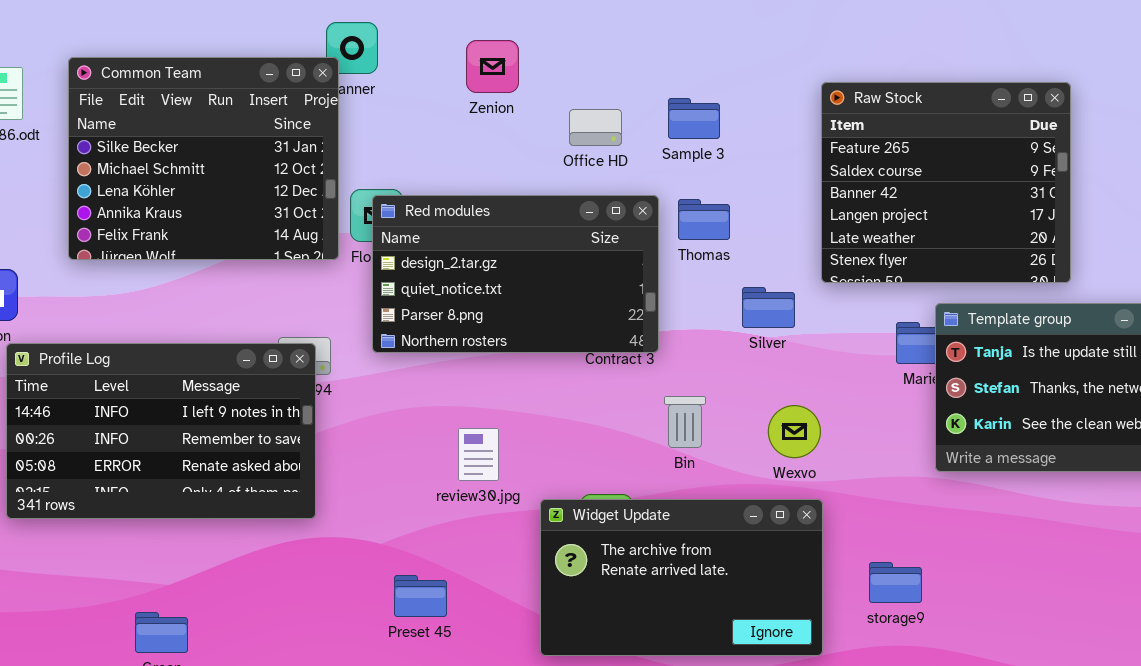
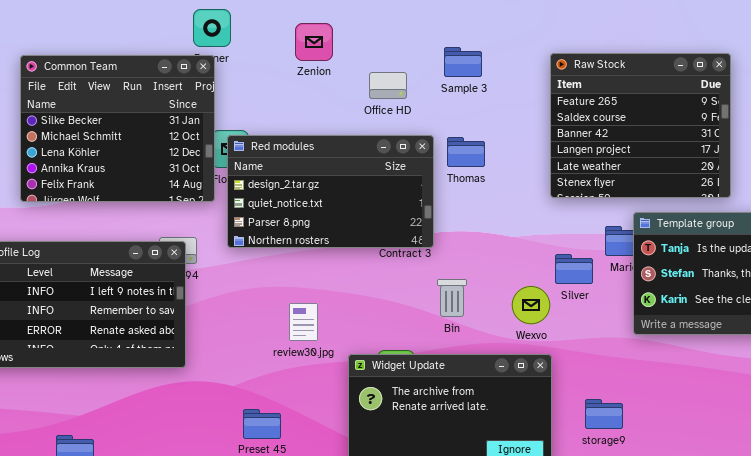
Common Team: [68,57,339,260] -> [20,55,215,202], moved
Sample 3: [668,98,720,139] -> [444,47,482,77], moved
Silver: [742,287,795,328] -> [555,254,593,284], moved

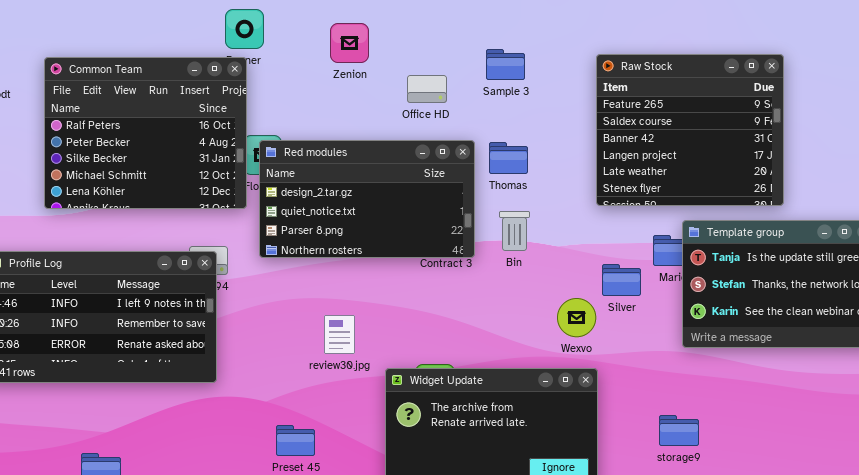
Common Team: [20,55,215,202] -> [44,57,247,209], scrolled up 2 rows
Bin: [437,279,467,317] -> [499,211,530,251], moved
storage9: [585,399,623,429] -> [659,415,699,446], moved

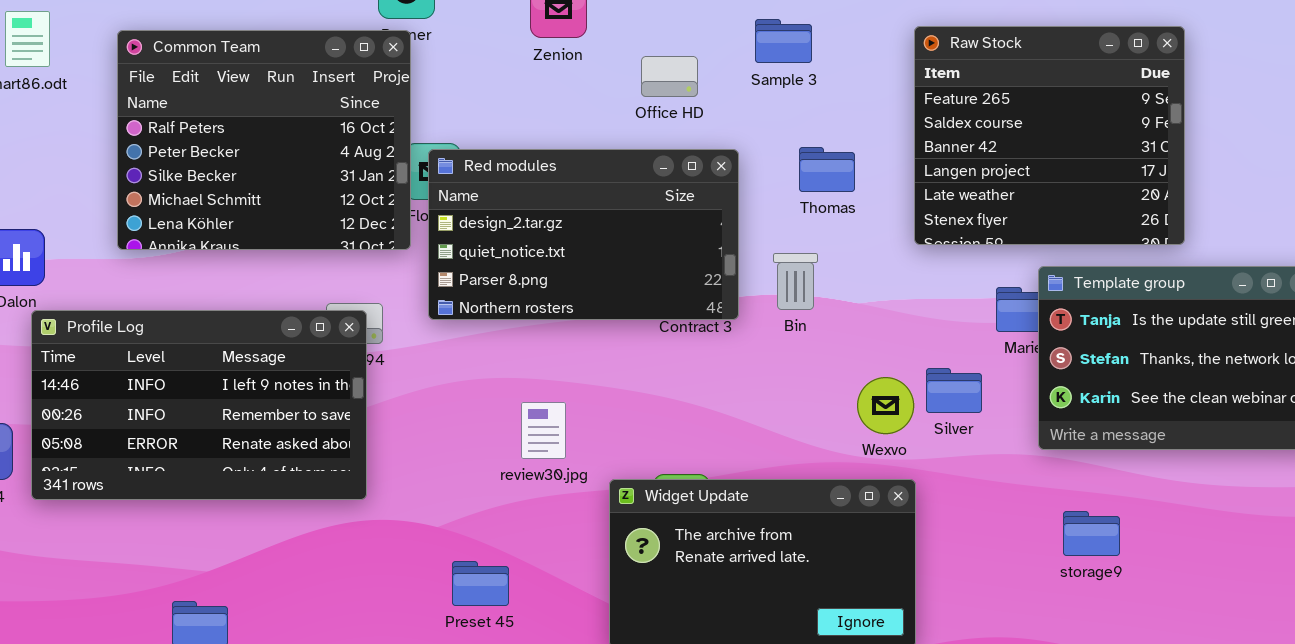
Thomas: [489,142,528,174] -> [799,147,855,192], moved
Silver: [602,264,641,296] -> [926,368,982,413], moved
storage9: [659,415,699,446] -> [1063,511,1120,556], moved

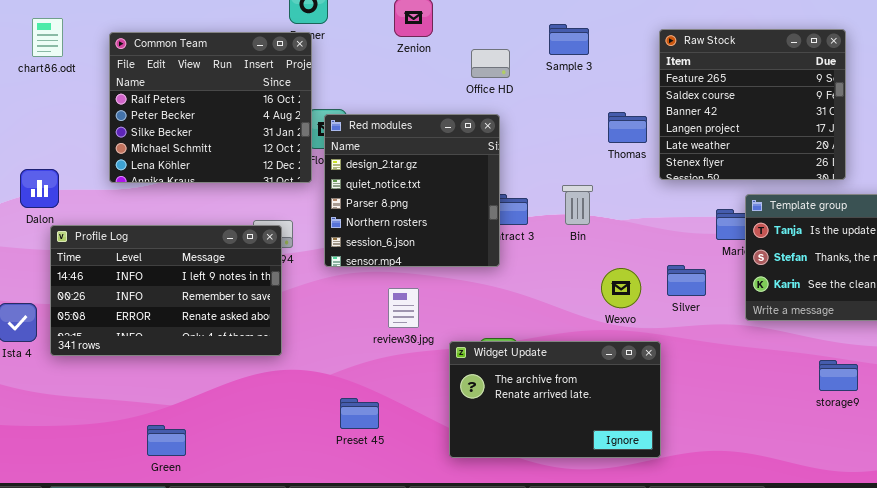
Thomas: [799,147,855,192] -> [608,112,647,143], moved
Red modules: [428,149,739,320] -> [324,114,500,267], resized
Wexvo: [857,377,914,434] -> [601,268,641,308], moved
storage9: [1063,511,1120,556] -> [819,360,858,391], moved

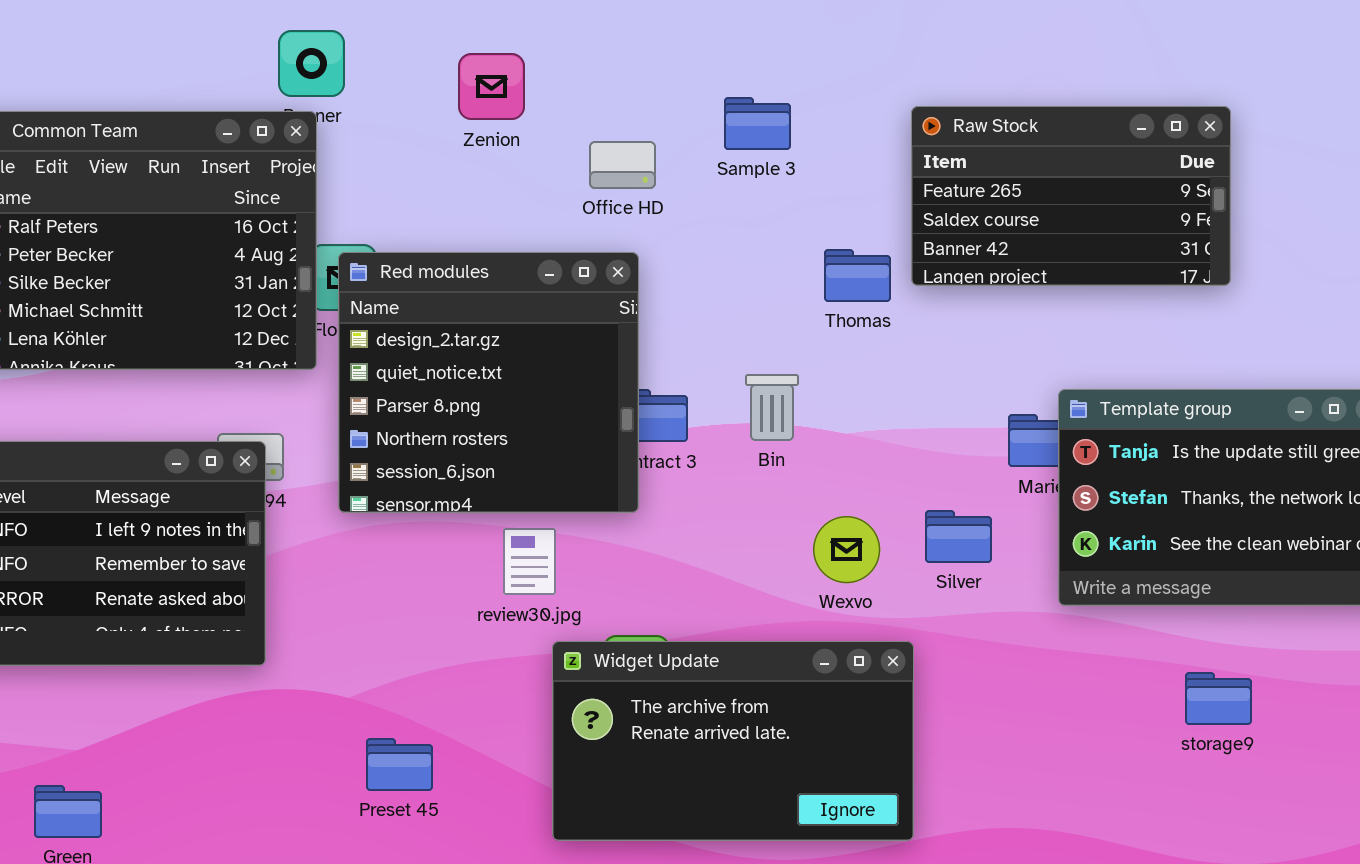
Raw Stock: [659,29,846,180] -> [911,106,1231,286], resized
review30.jpg: [388,288,419,328] -> [503,528,556,595], moved

